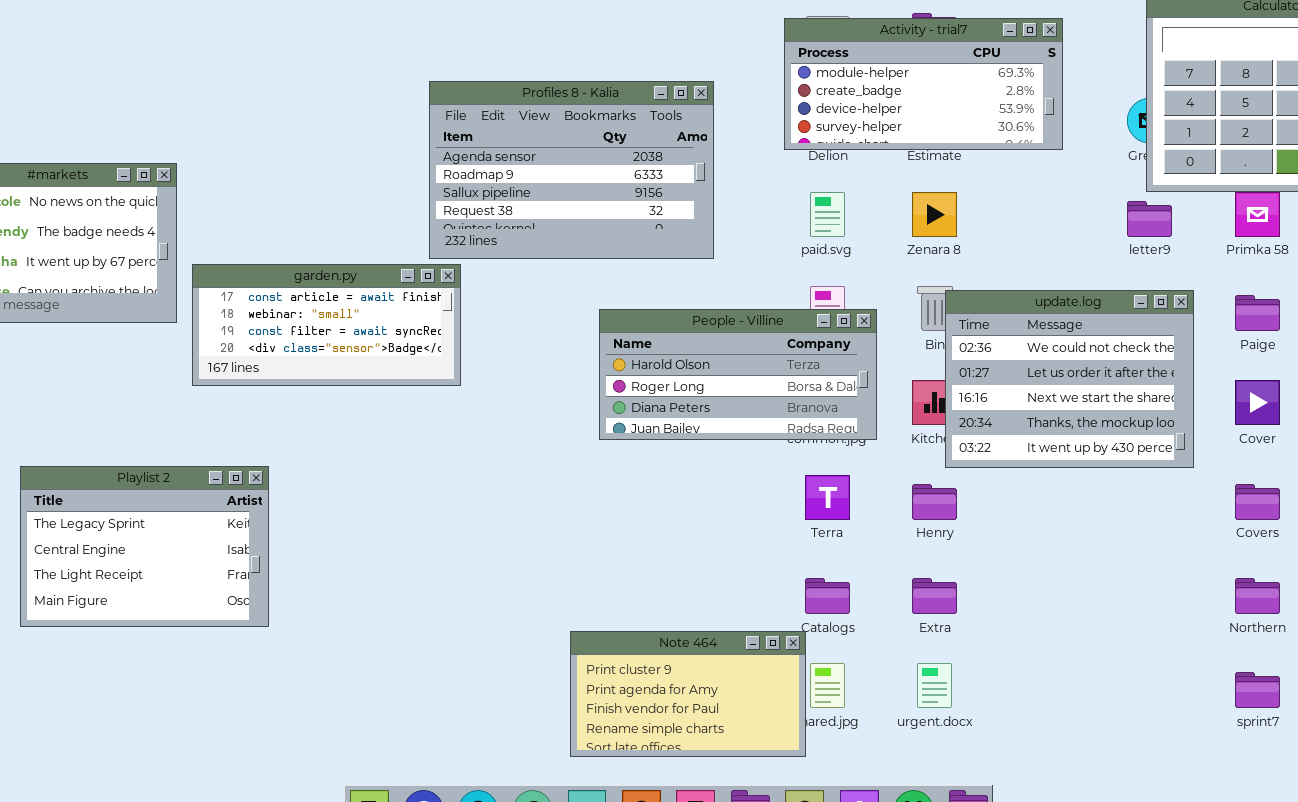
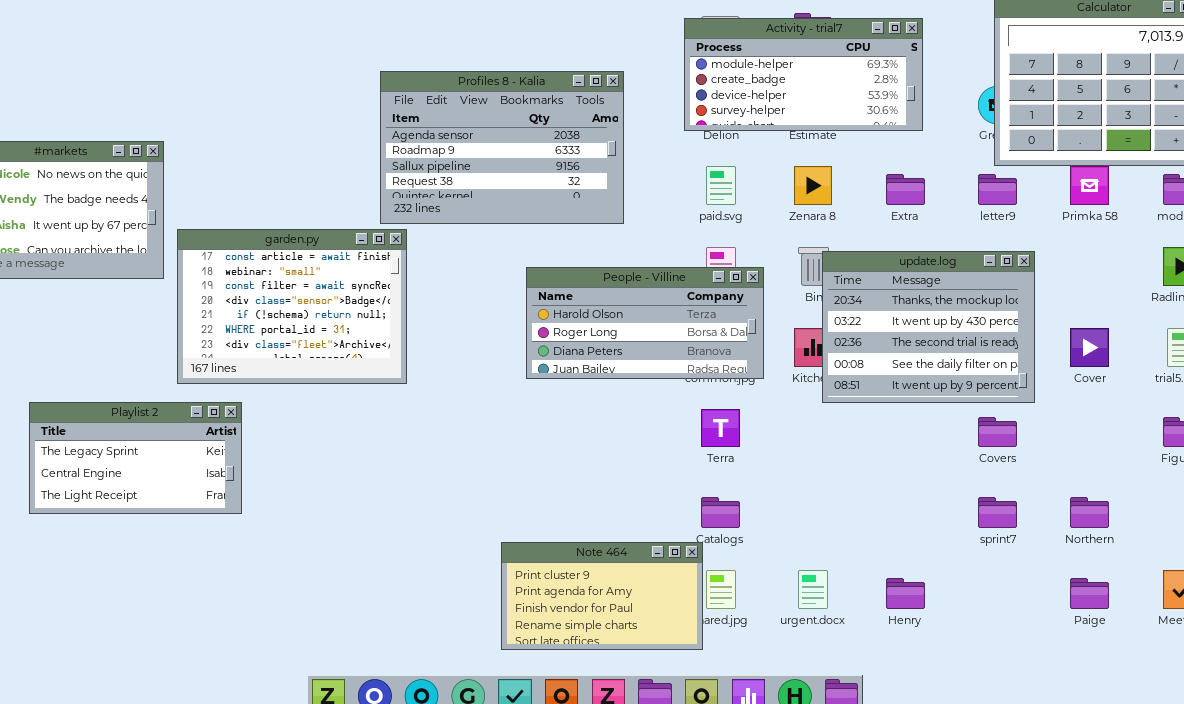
garden.py: [192,264,461,386] -> [177,229,407,384], resized
update.log: [945,290,1194,468] -> [822,251,1035,403], scrolled down 3 rows
Paige: [1235,295,1280,331] -> [1070,578,1109,609], moved
Playlist 2: [20,466,269,627] -> [29,402,242,514], resized
Henry: [912,484,957,520] -> [886,578,925,609], moved
Covers: [1235,484,1280,520] -> [978,417,1017,447], moved
Extra: [912,578,957,614] -> [886,174,925,205], moved
sprint7: [1235,672,1280,708] -> [978,497,1017,528], moved

